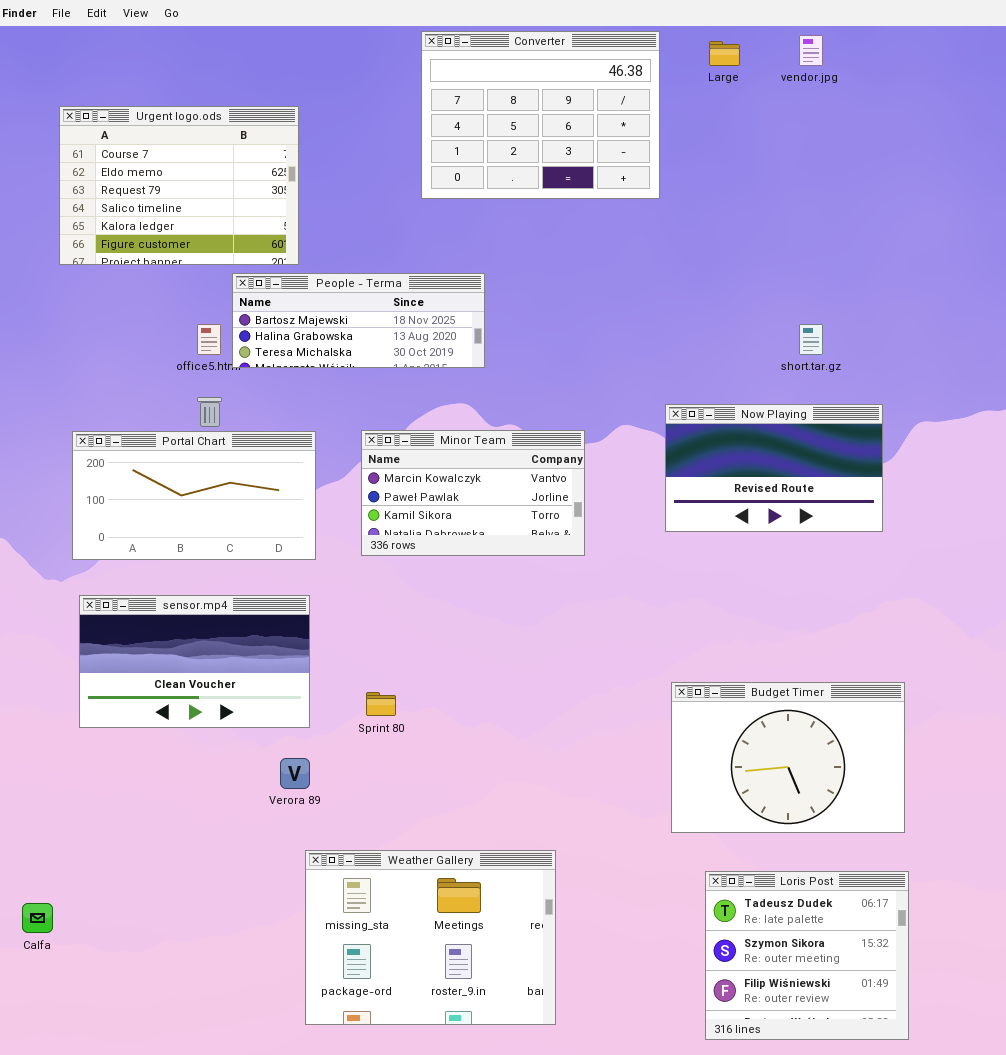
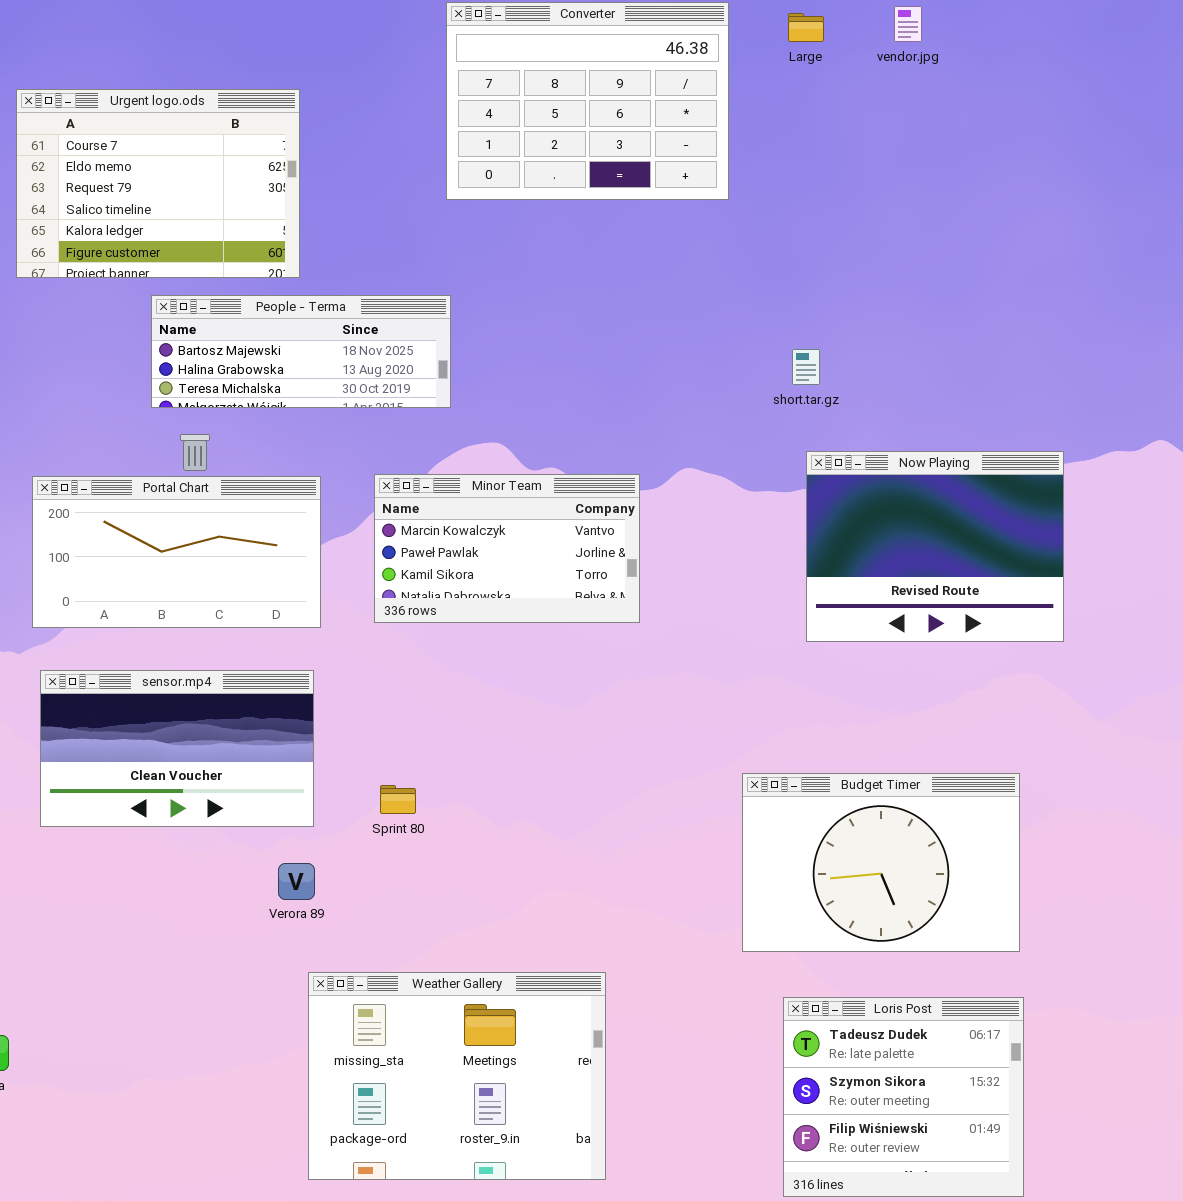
People - Terma: [232,273,485,368] -> [151,295,451,408], moved
short.tar.gz: [799,324,823,355] -> [792,349,820,385], moved
Now Playing: [665,404,883,532] -> [806,451,1064,642], moved, resized

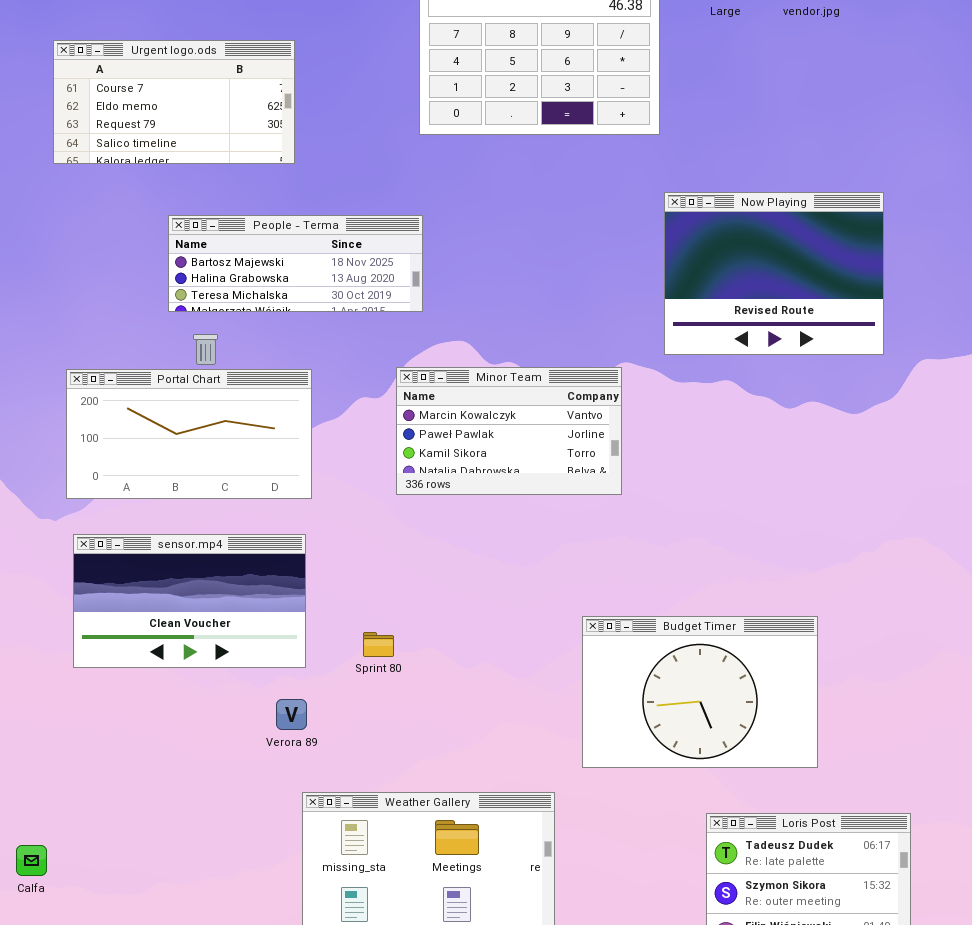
Urgent logo.ods: [16,89,300,278] -> [53,40,295,164], resized
Now Playing: [806,451,1064,642] -> [664,192,884,355], moved
Minor Team: [374,474,640,623] -> [396,367,622,495], moved
Budget Timer: [742,773,1020,952] -> [582,616,818,768], moved

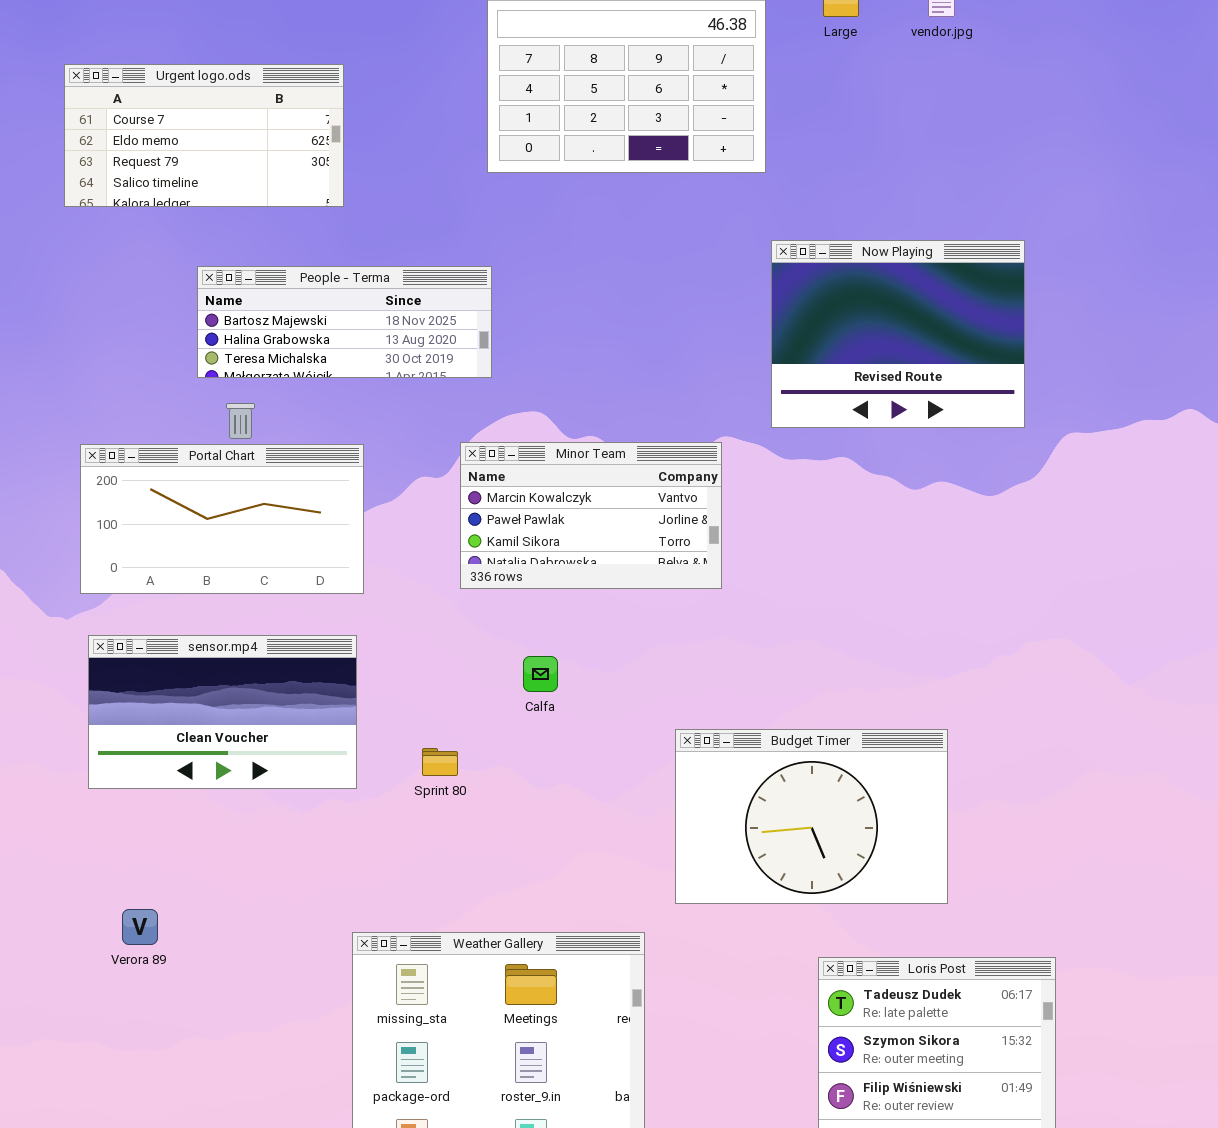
Verora 89: [276,699,307,730] -> [122,909,158,945], moved
Calfa: [16,845,47,876] -> [523,656,558,692], moved

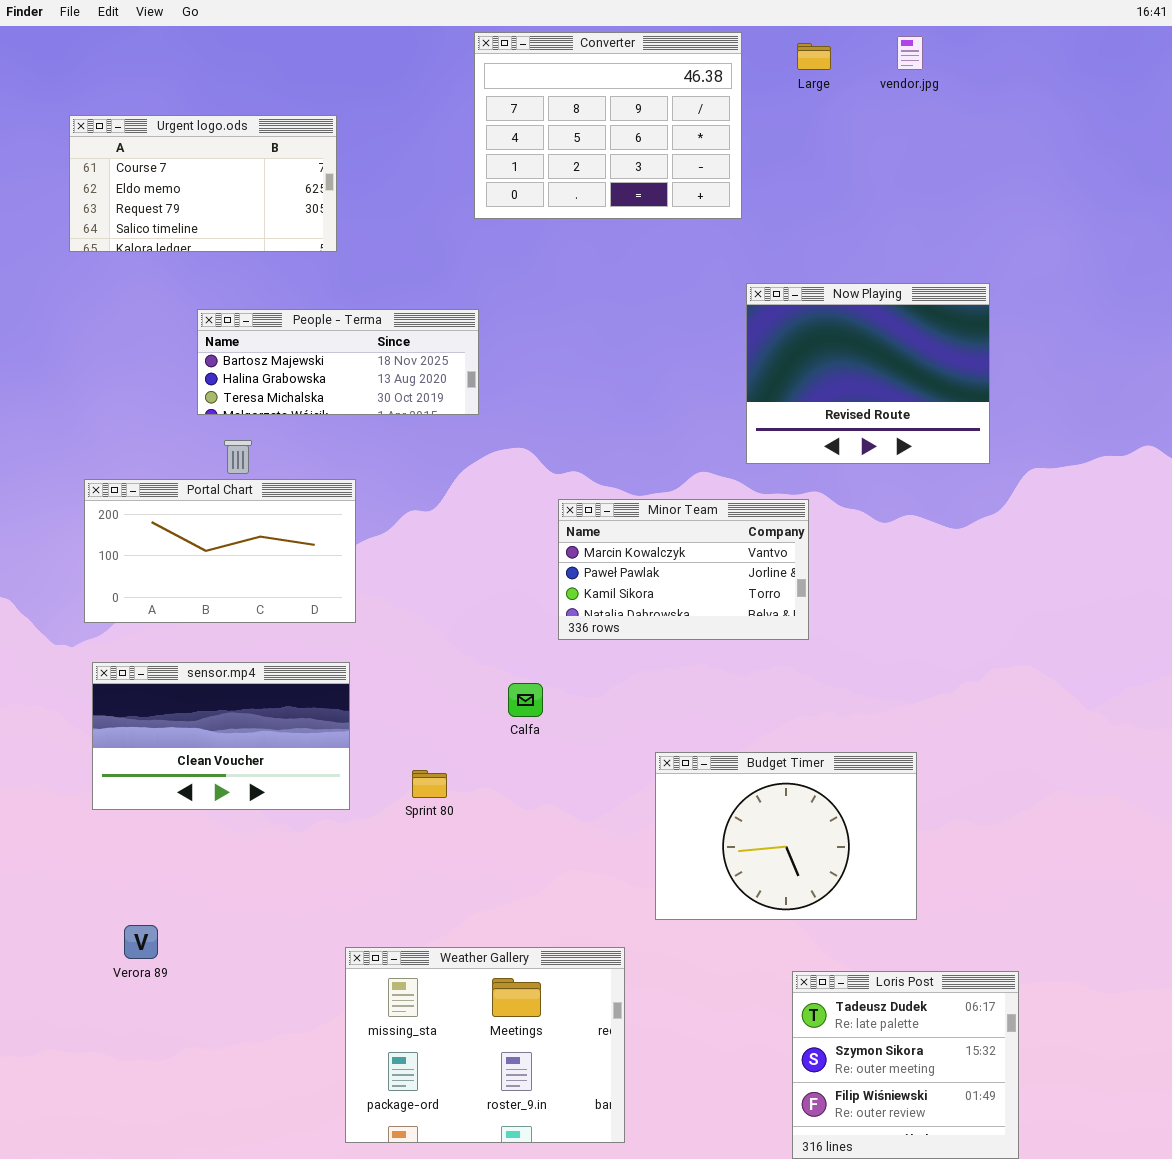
Minor Team: [460,442,722,589] -> [558,499,809,640], moved

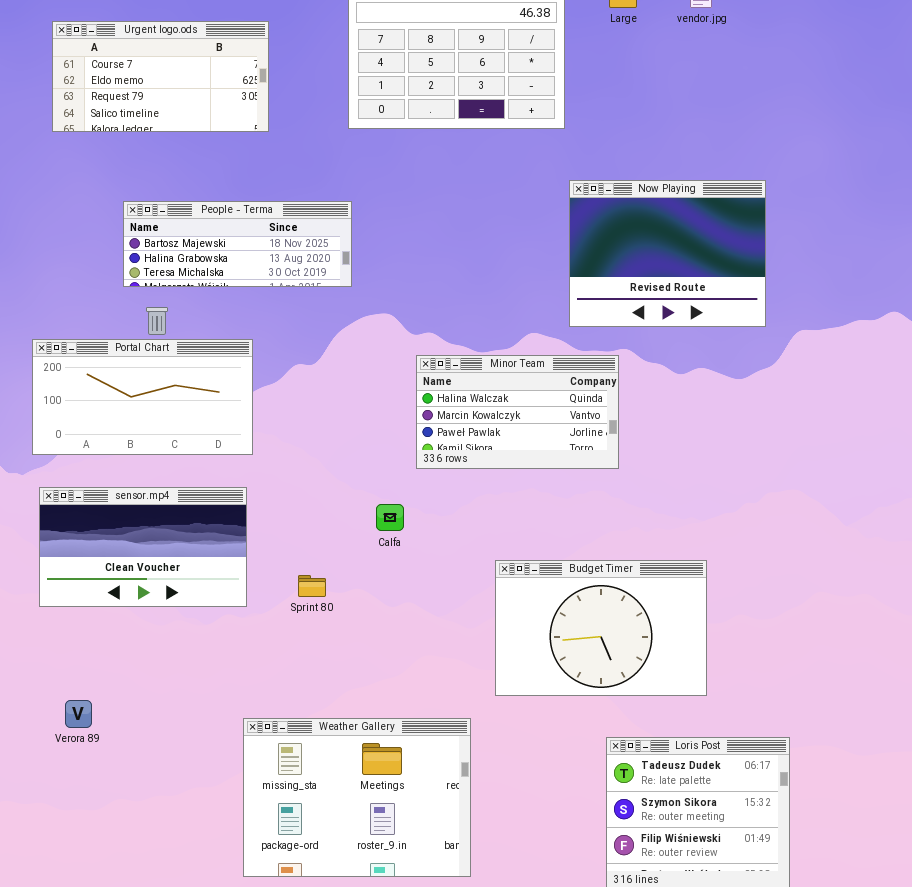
Urgent logo.ods: [69,115,337,252] -> [52,21,269,132], moved
Minor Team: [558,499,809,640] -> [416,355,619,469], scrolled up 1 row

